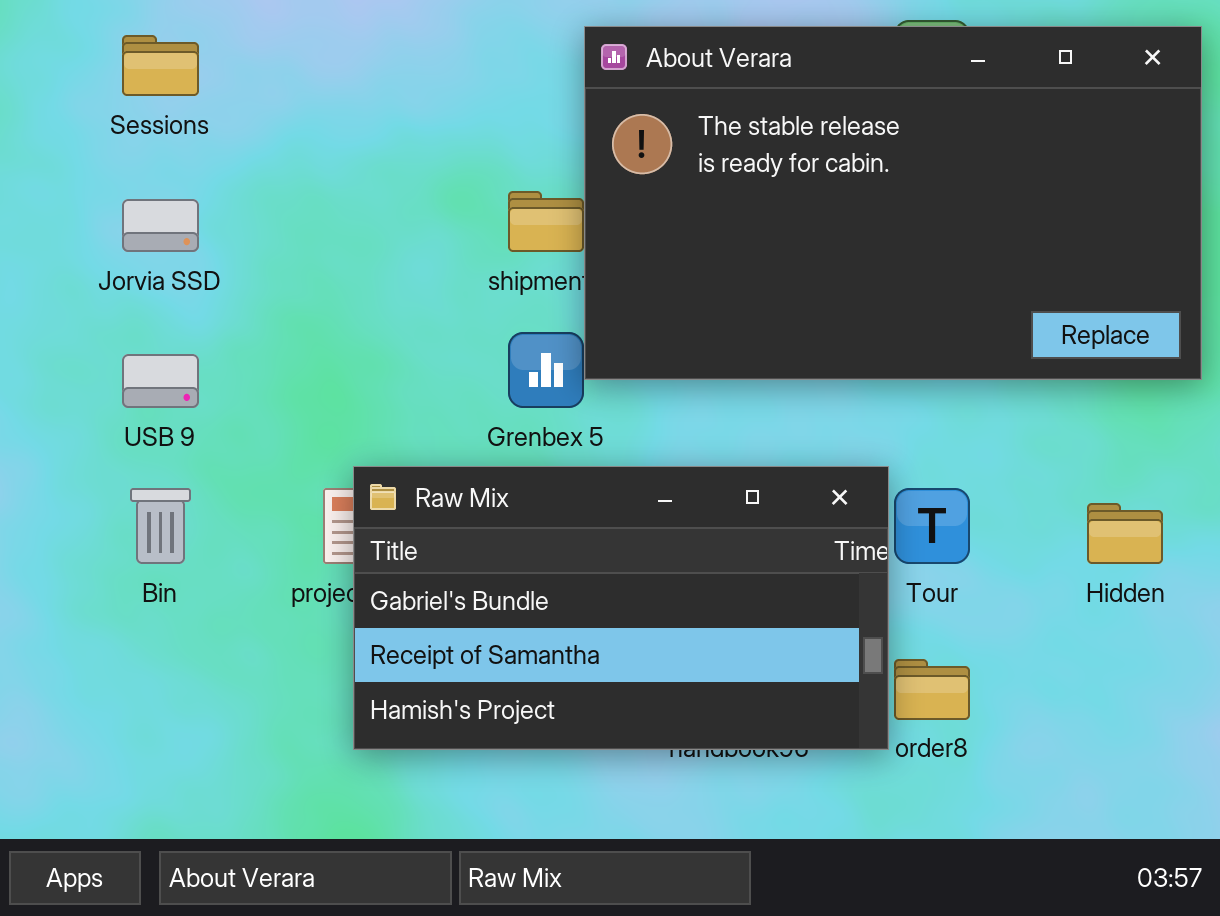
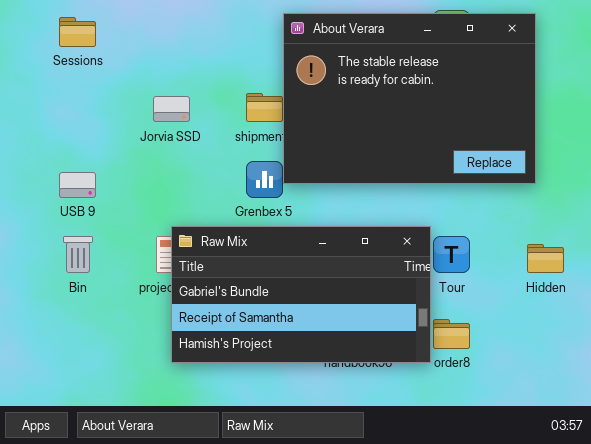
About Verara: [584,26,1202,380] -> [283,13,536,184], resized
Jorvia SSD: [122,199,199,252] -> [153,96,190,122], moved

